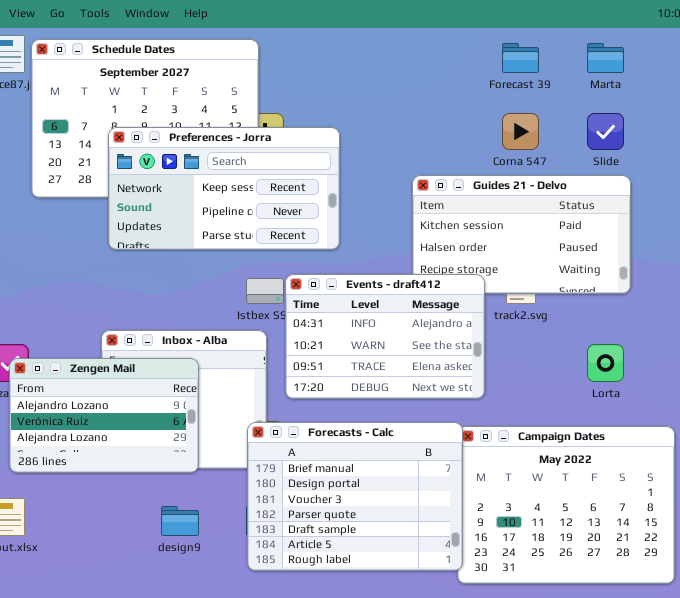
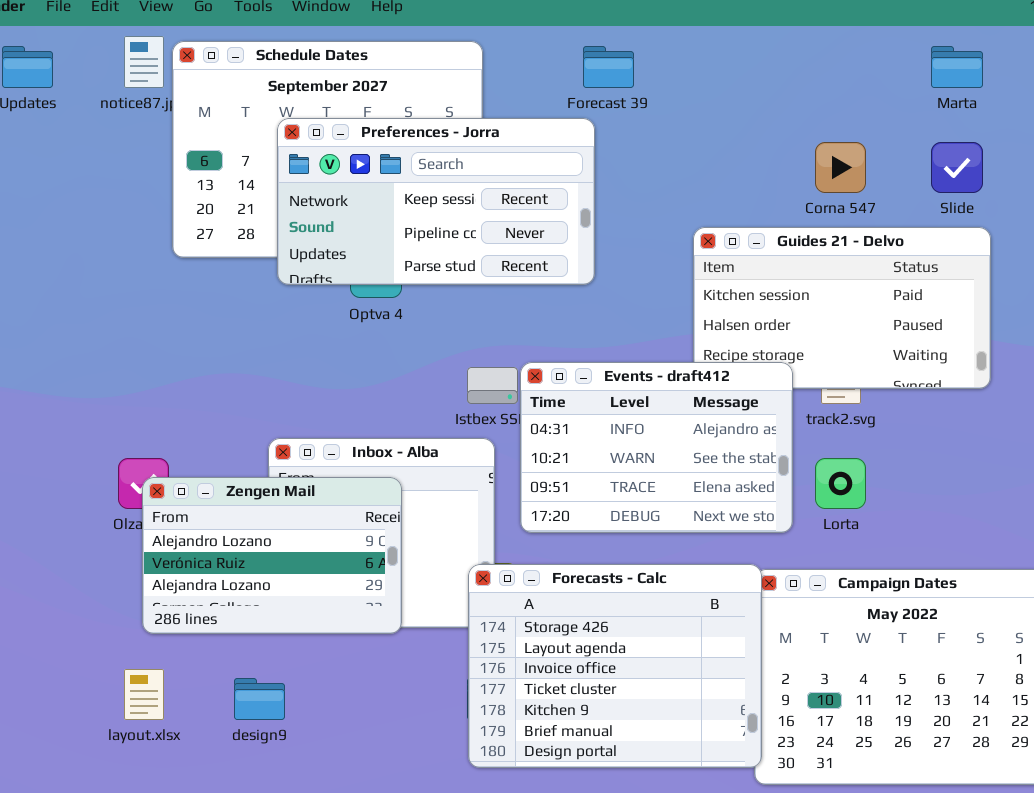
Forecast 39: [502,43,539,73] -> [583,46,634,88], moved
Preferences - Jorra: [108,127,340,250] -> [277,118,595,285], moved
Lorta: [587,344,624,382] -> [815,458,866,509], moved
Forecasts - Calc: [247,422,463,571] -> [468,564,762,768], scrolled up 5 rows
design9: [161,506,199,536] -> [234,678,285,720], moved

